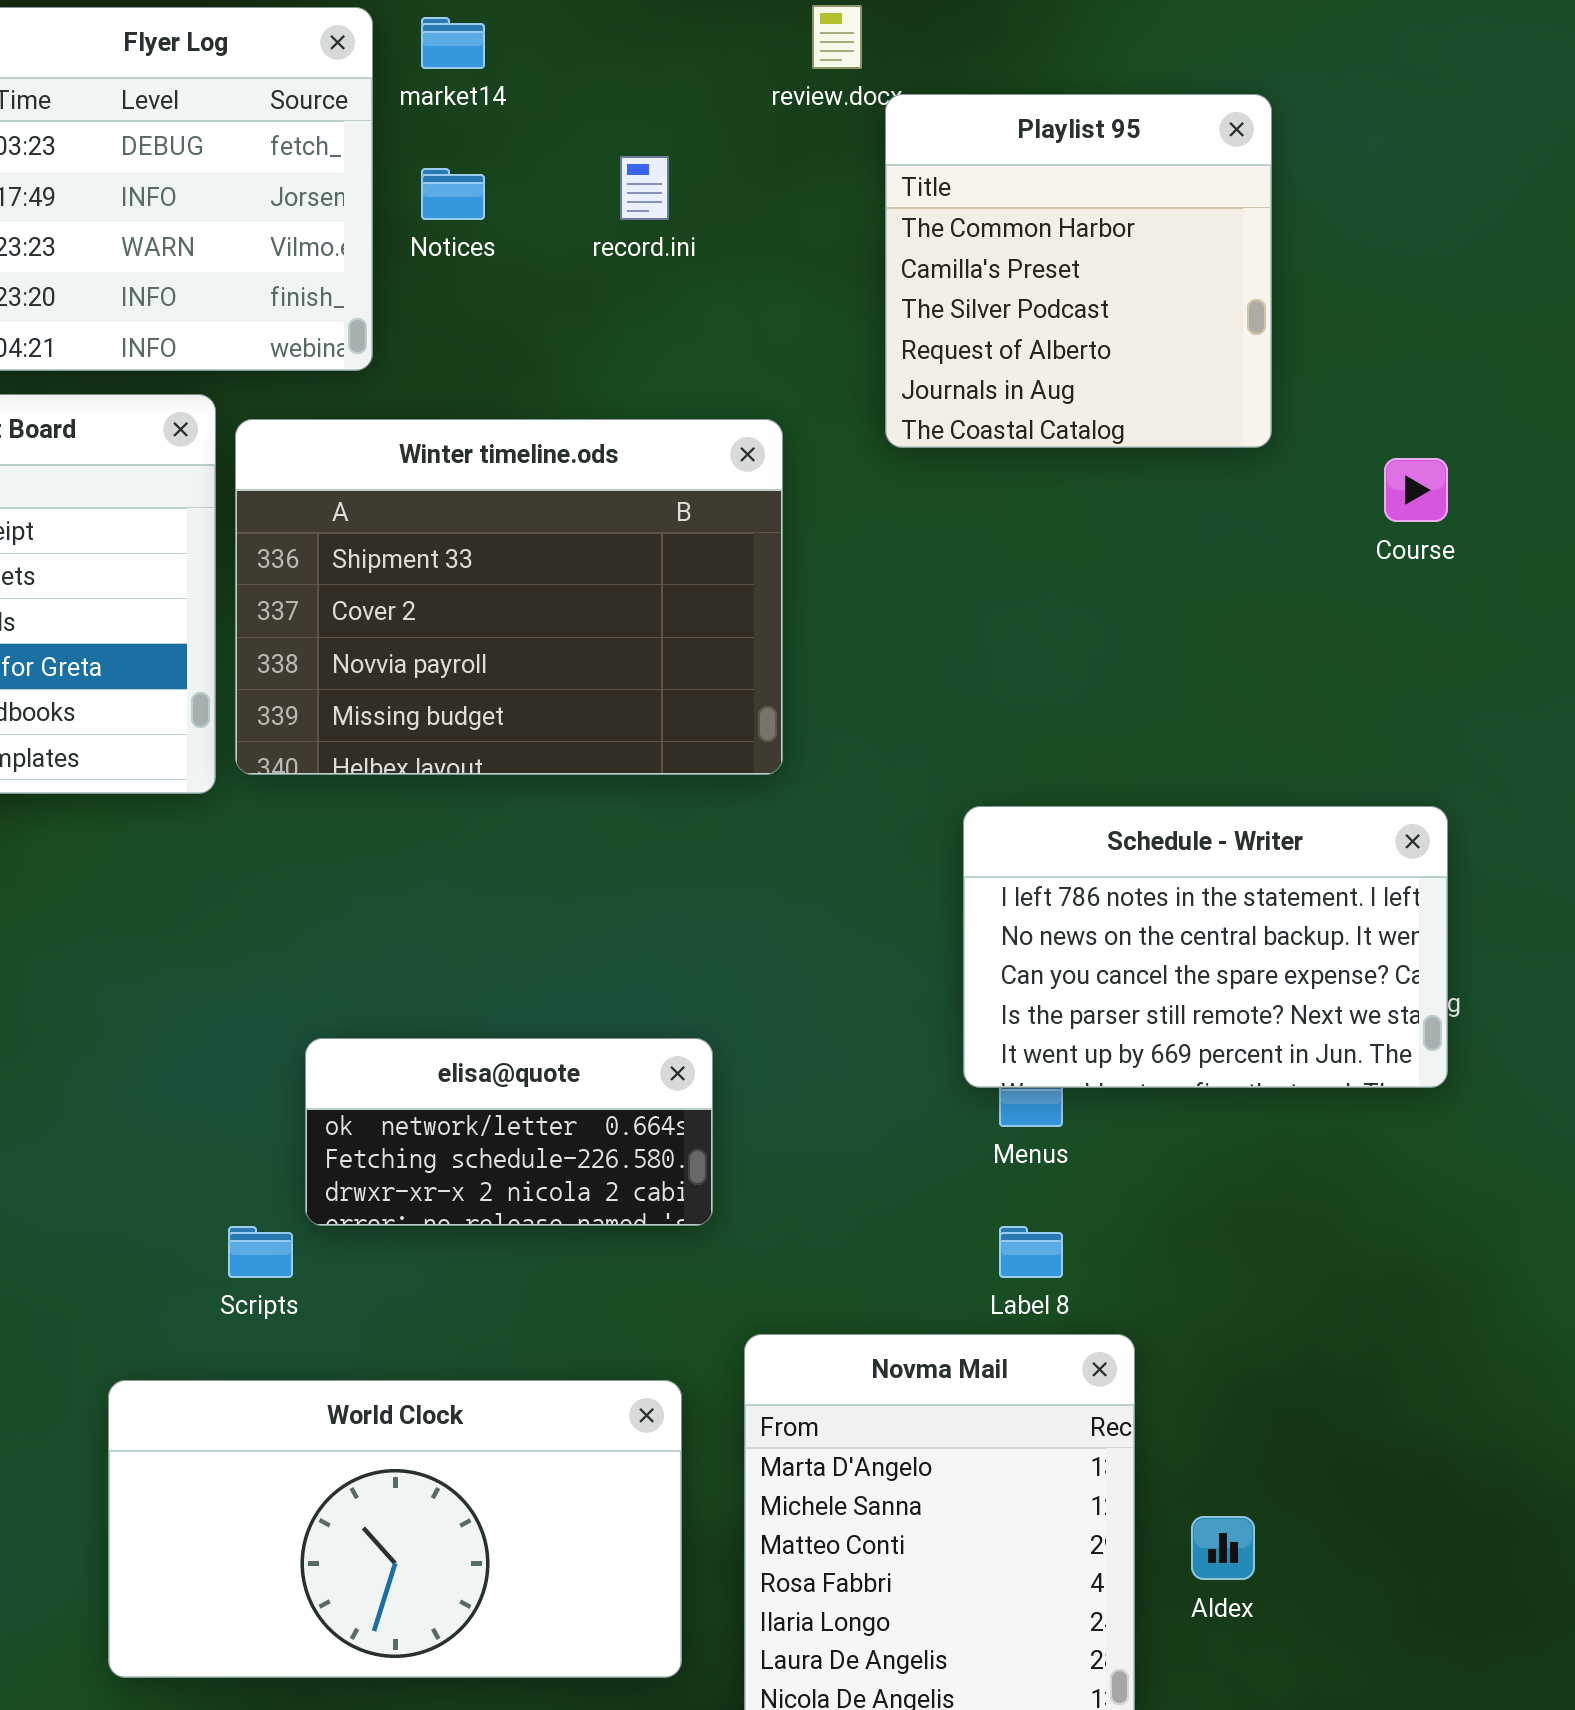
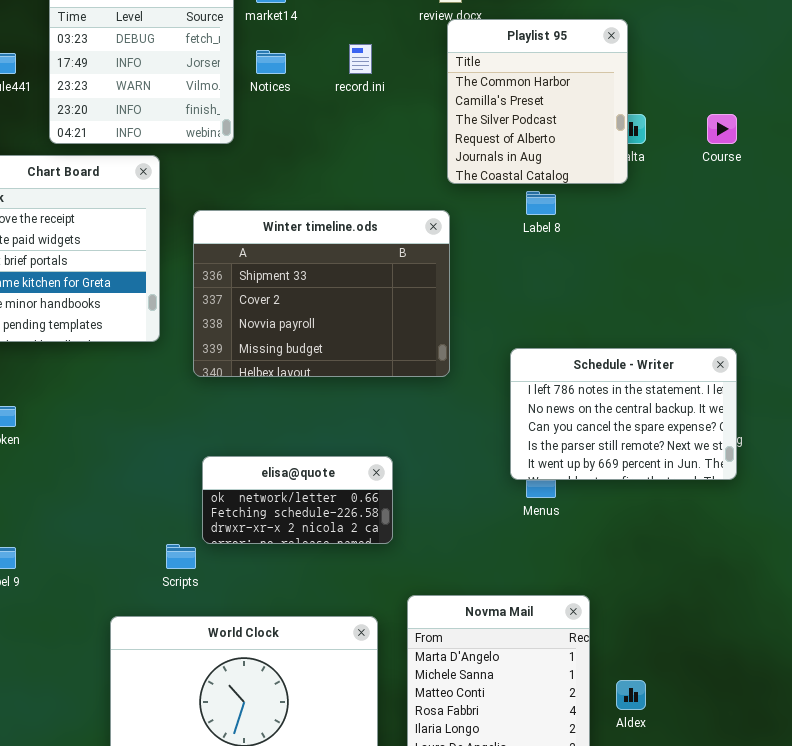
Playlist 95: [885,94,1272,448] -> [447,19,628,184], moved
Winter timeline.ods: [235,419,783,775] -> [193,210,450,377], moved
Course: [1384,458,1448,522] -> [707,114,737,144], moved
Label 8: [999,1226,1063,1278] -> [526,191,556,215], moved

